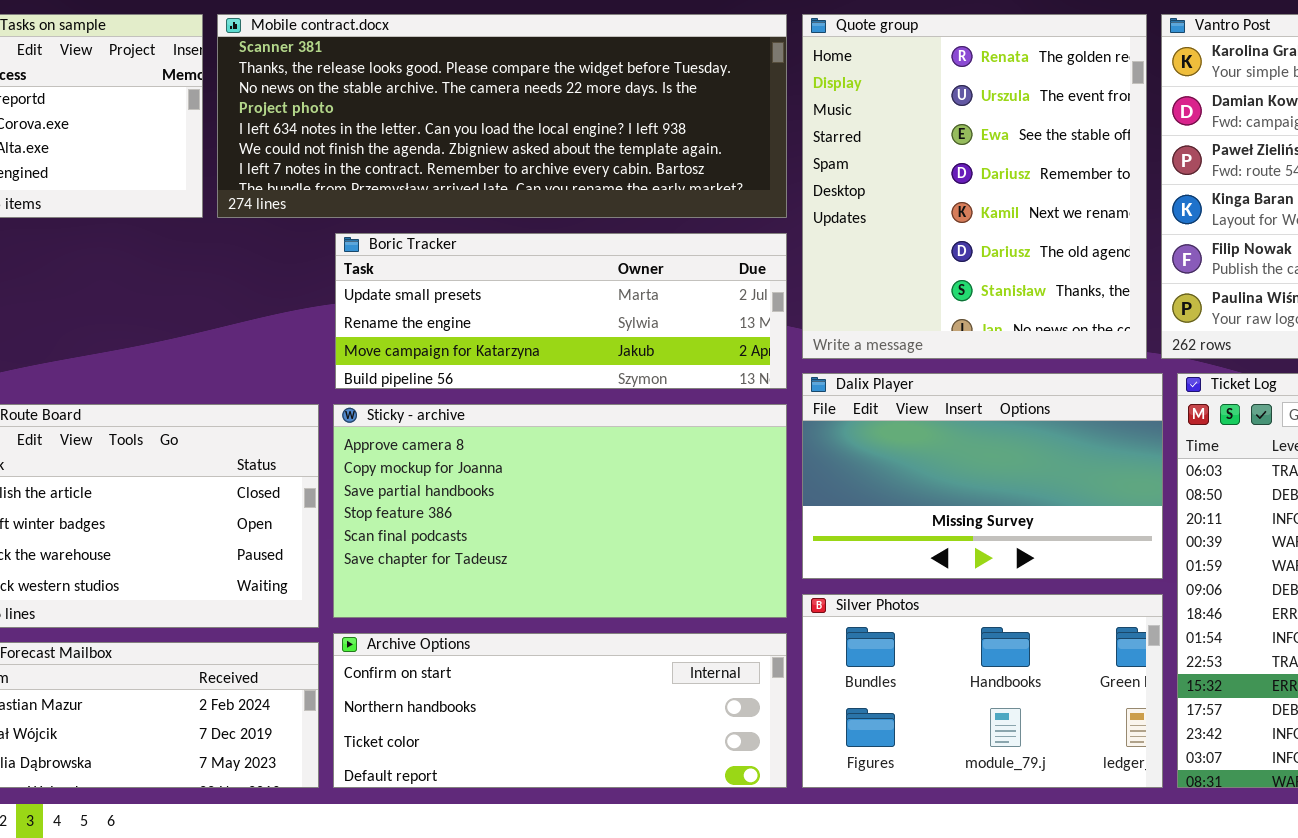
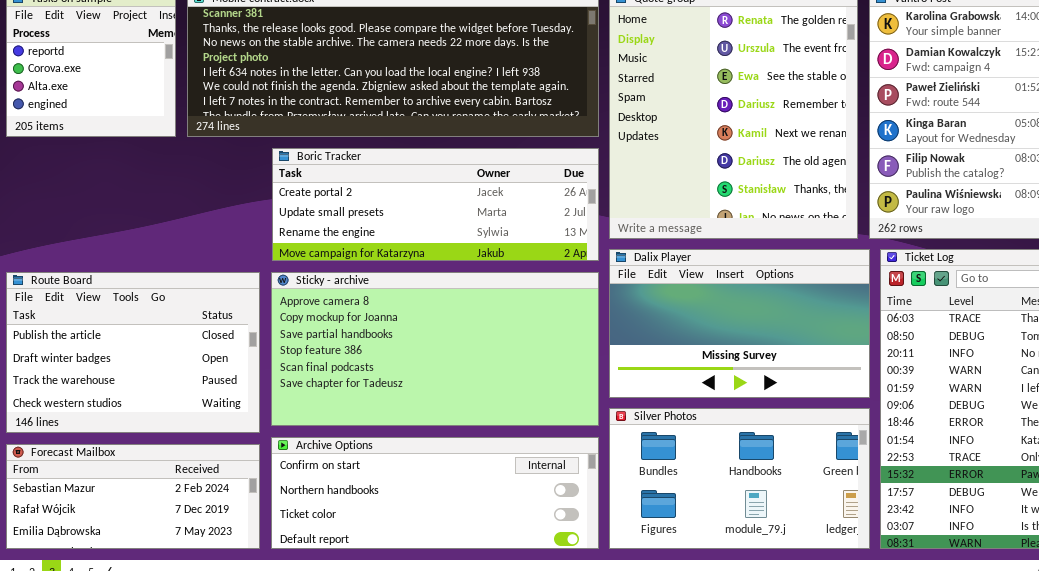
Boric Tracker: [335,233,787,389] -> [272,148,599,261], scrolled up 1 row

